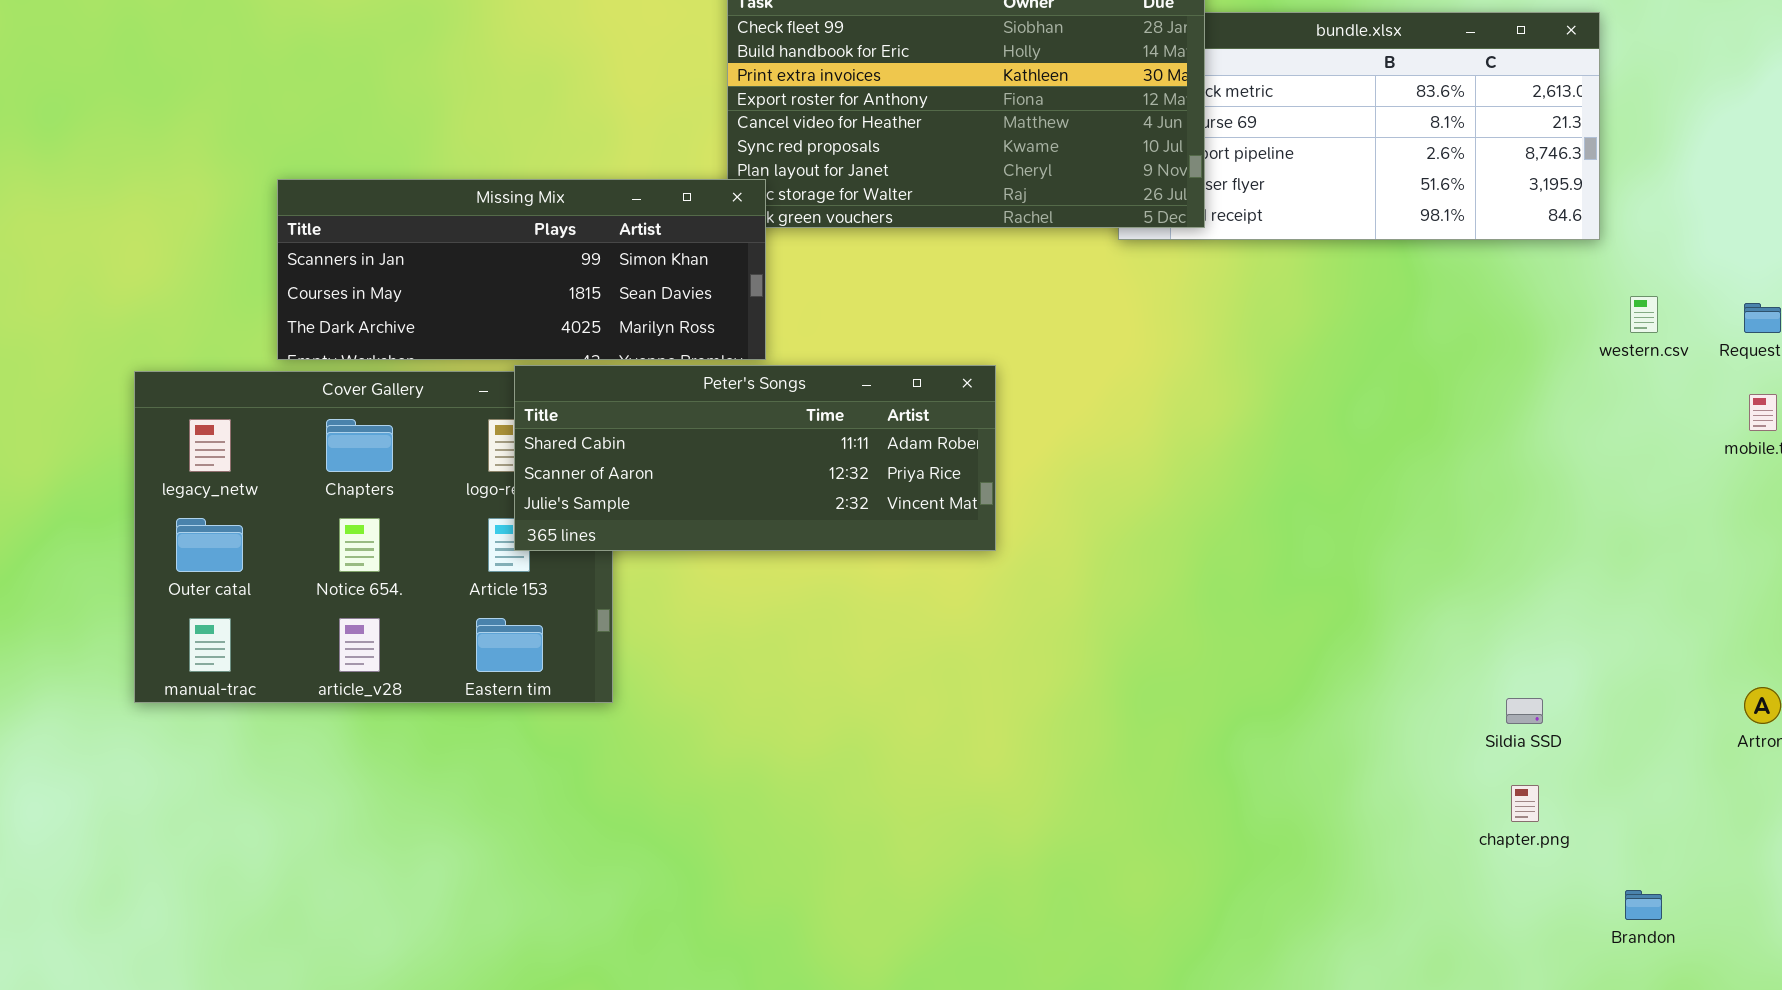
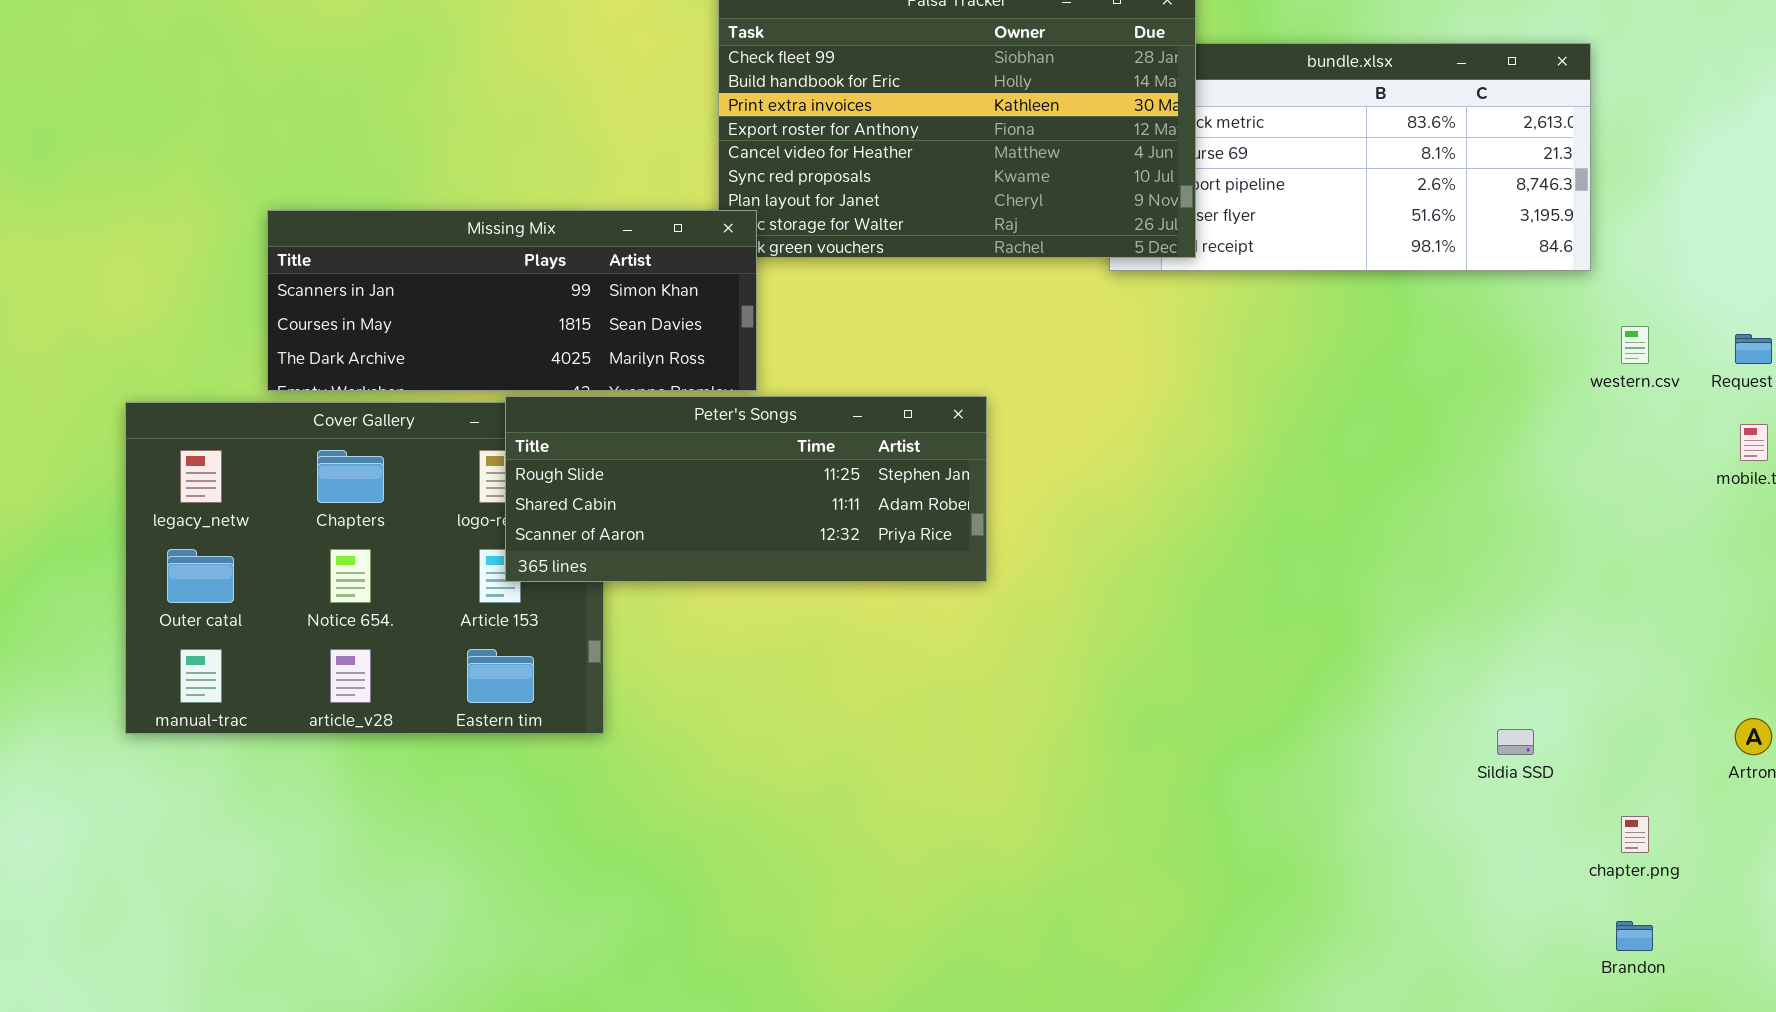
Peter's Songs: [514,365,996,551] -> [505,396,987,582], scrolled up 1 row
chapter.png: [1511,785,1539,822] -> [1621,816,1649,853], moved

